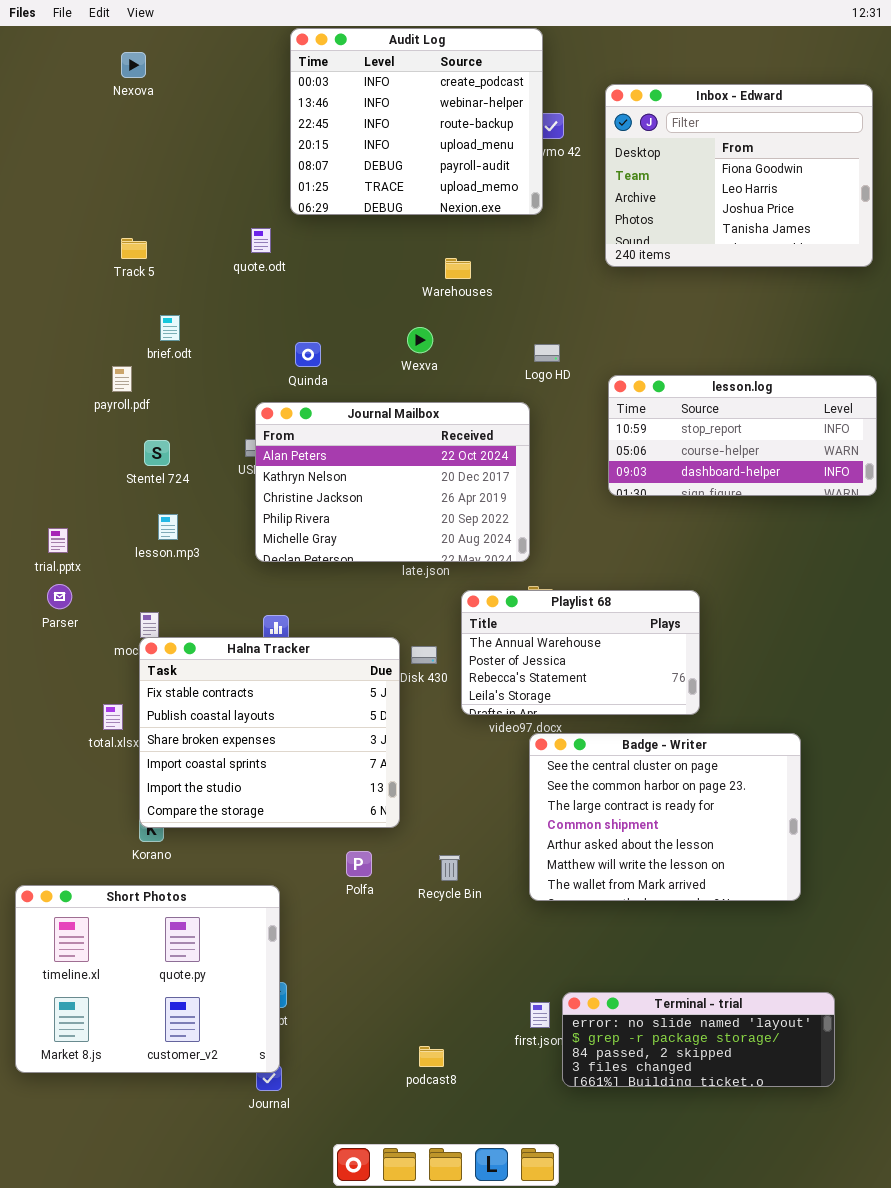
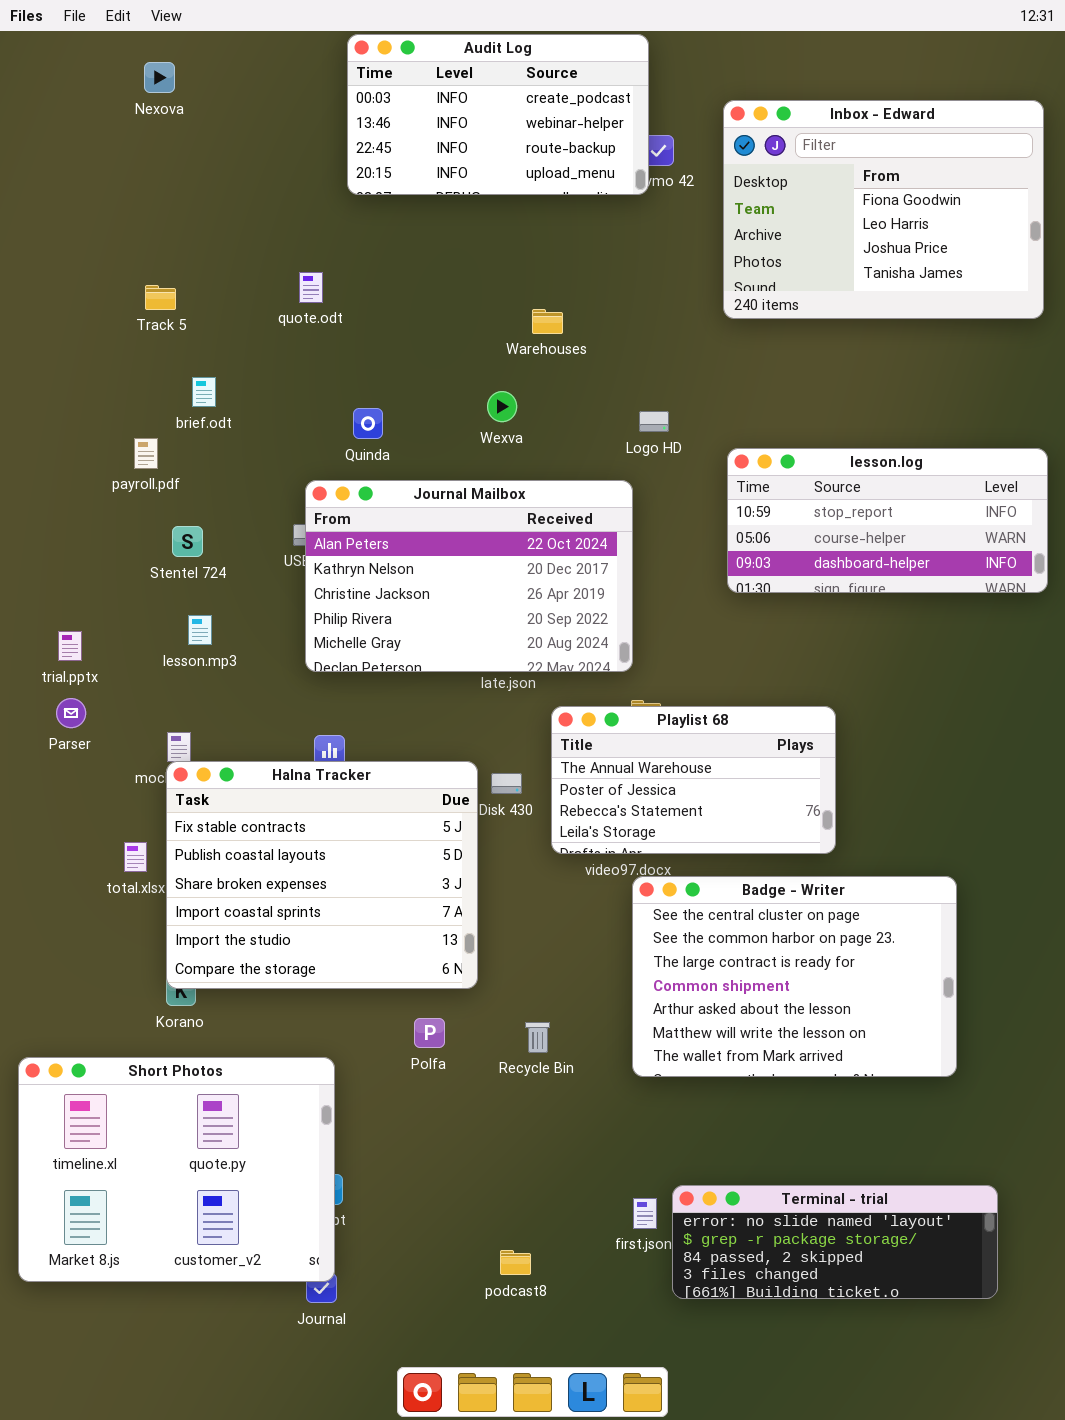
Audit Log: [290,28,543,215] -> [347,34,649,195], resized

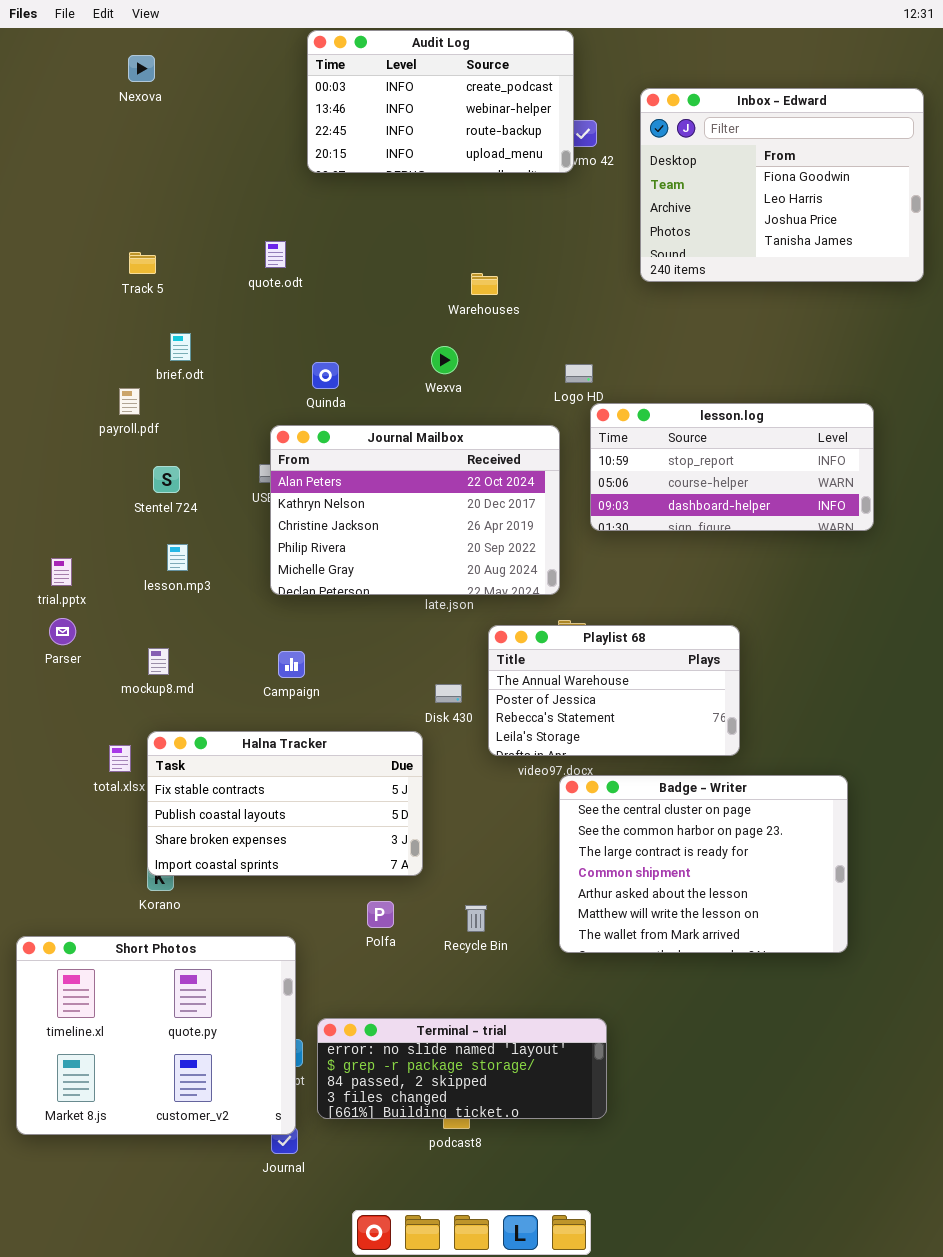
lesson.log: [727,448,1048,593] -> [590,403,874,531], moved
Halna Tracker: [166,761,478,989] -> [147,731,423,876], resized
Terminal - trial: [672,1185,998,1299] -> [317,1018,607,1119], moved

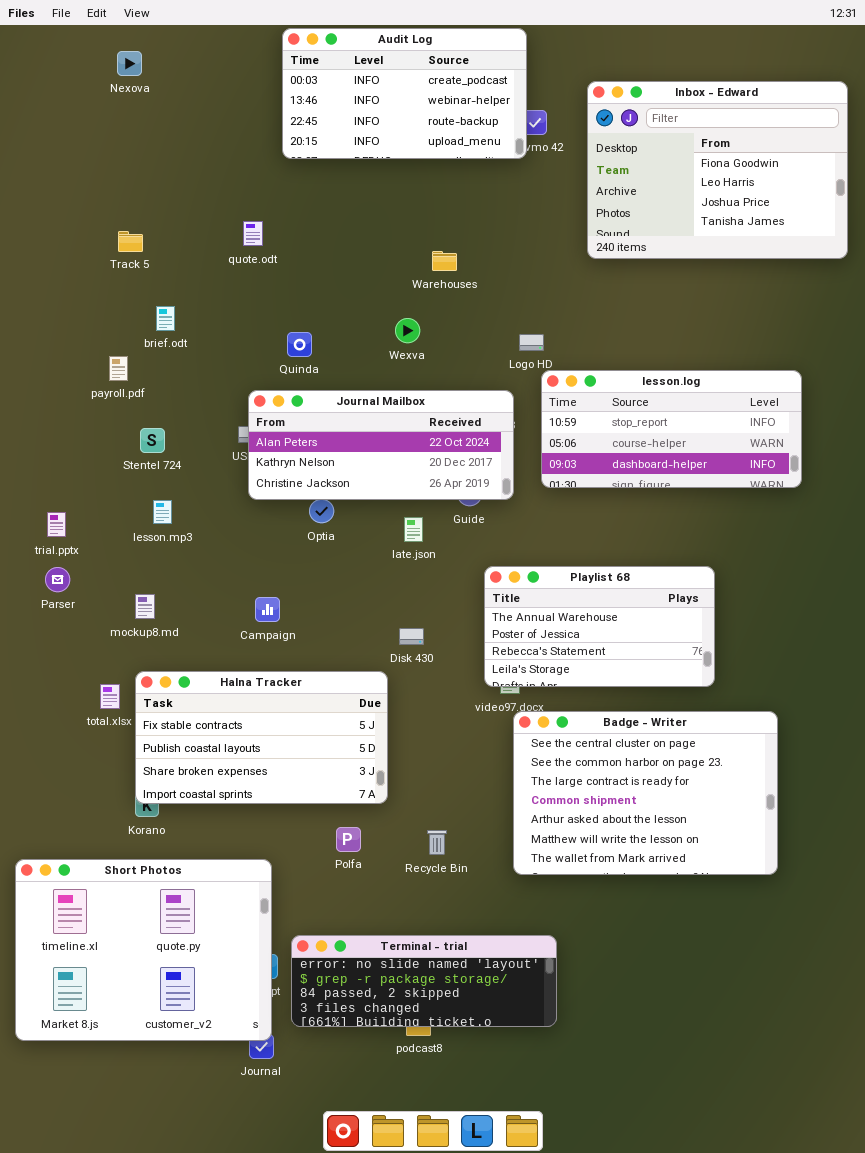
Journal Mailbox: [270,425,560,595] -> [248,390,514,500], resized
Playlist 68: [488,625,740,756] -> [484,566,715,687], moved

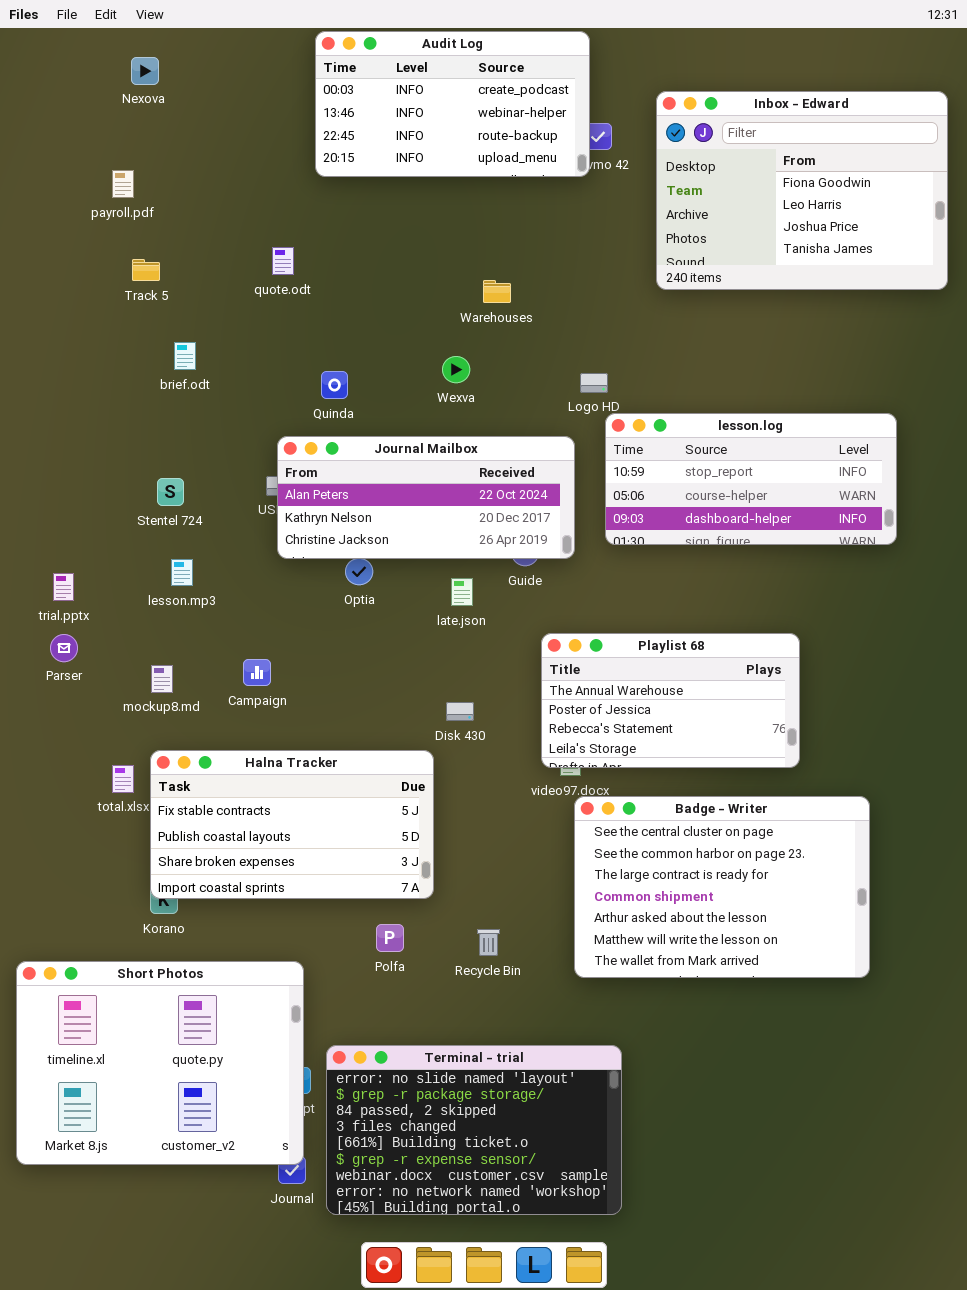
payroll.pdf: [109,356,128,381] -> [112,170,134,198], moved
Campaign: [255,597,280,622] -> [243,659,271,686], moved
Terminal - trial: [291,935,557,1027] -> [326,1045,622,1215], resized

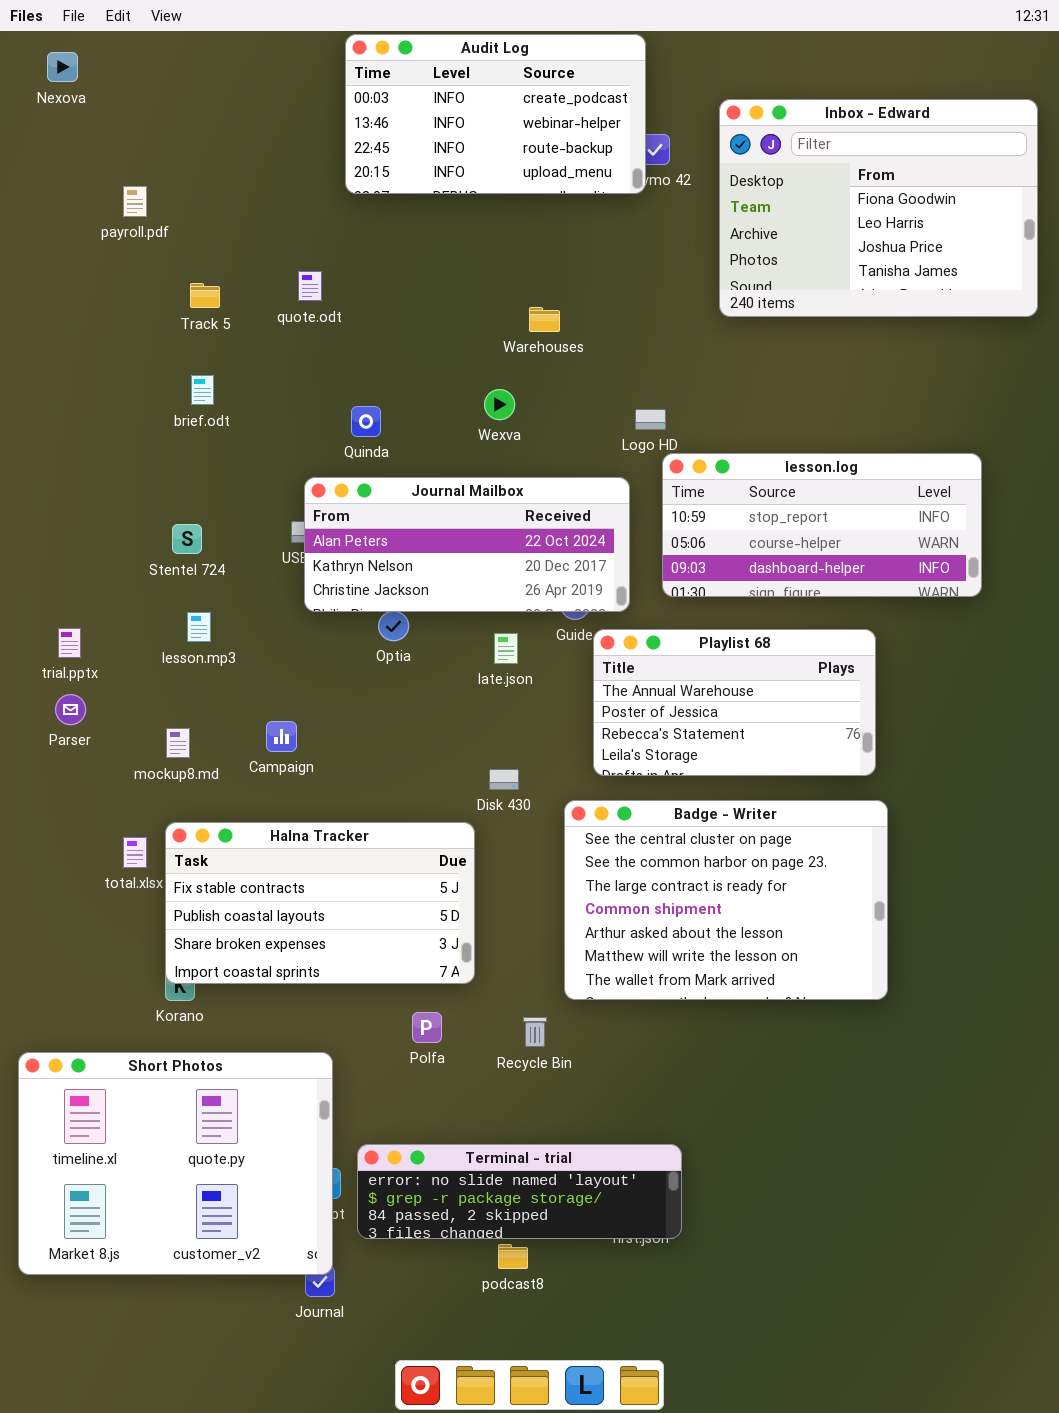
Nexova: [131,57,159,85] -> [47,52,78,82], moved
Track 5: [132,259,160,281] -> [190,283,220,308], moved
Playlist 68: [541,633,800,768] -> [593,629,876,776], moved
Badge - Writer: [574,796,870,978] -> [564,800,888,1000], moved
Terminal - trial: [326,1045,622,1215] -> [357,1144,682,1239], resized

